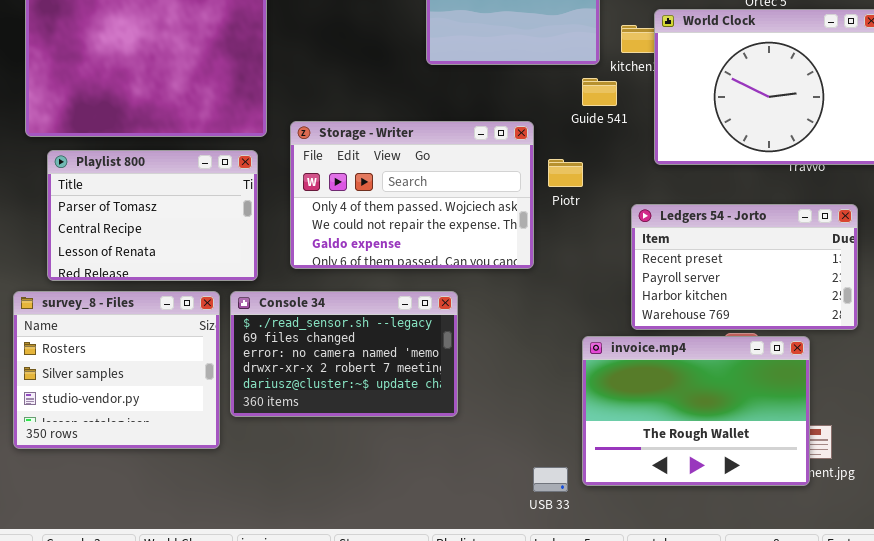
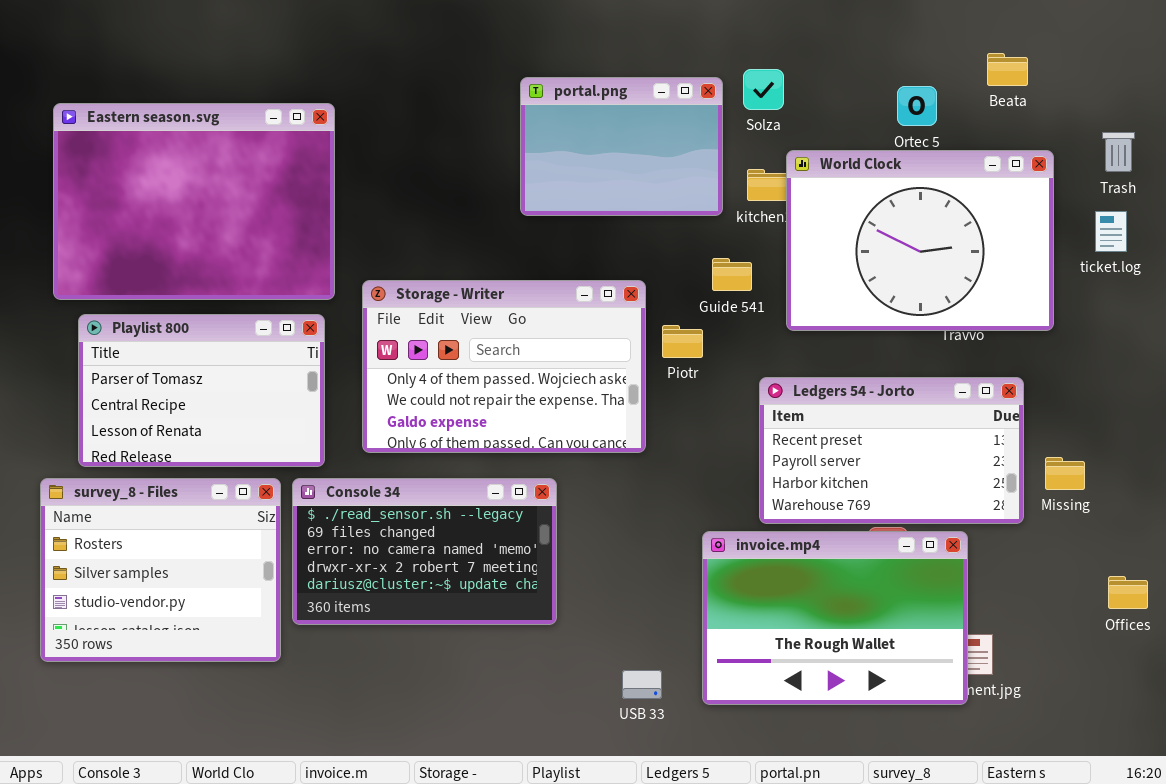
Guide 541: [582,78,617,106] -> [712,258,752,291], moved
USB 33: [533,467,568,492] -> [622,670,662,699], moved

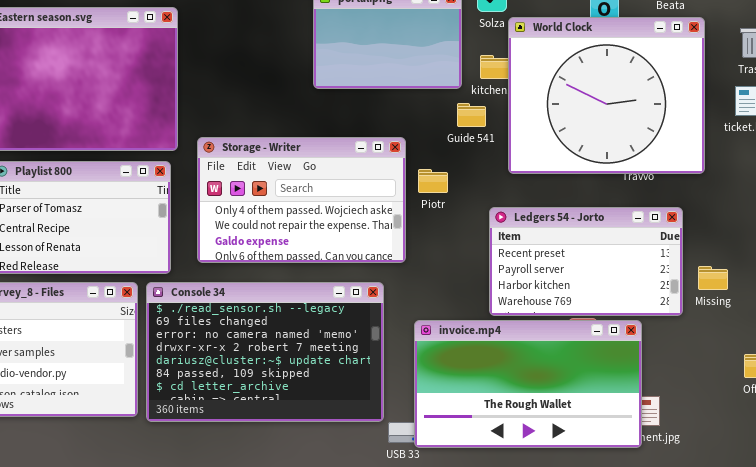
World Clock: [786,150,1054,331] -> [508,17,705,174], resized
Guide 541: [712,258,752,291] -> [457,103,486,127], moved
Console 34: [292,478,557,625] -> [146,282,384,422], resized
invoice.mp4: [702,531,968,705] -> [414,320,642,448], resized

